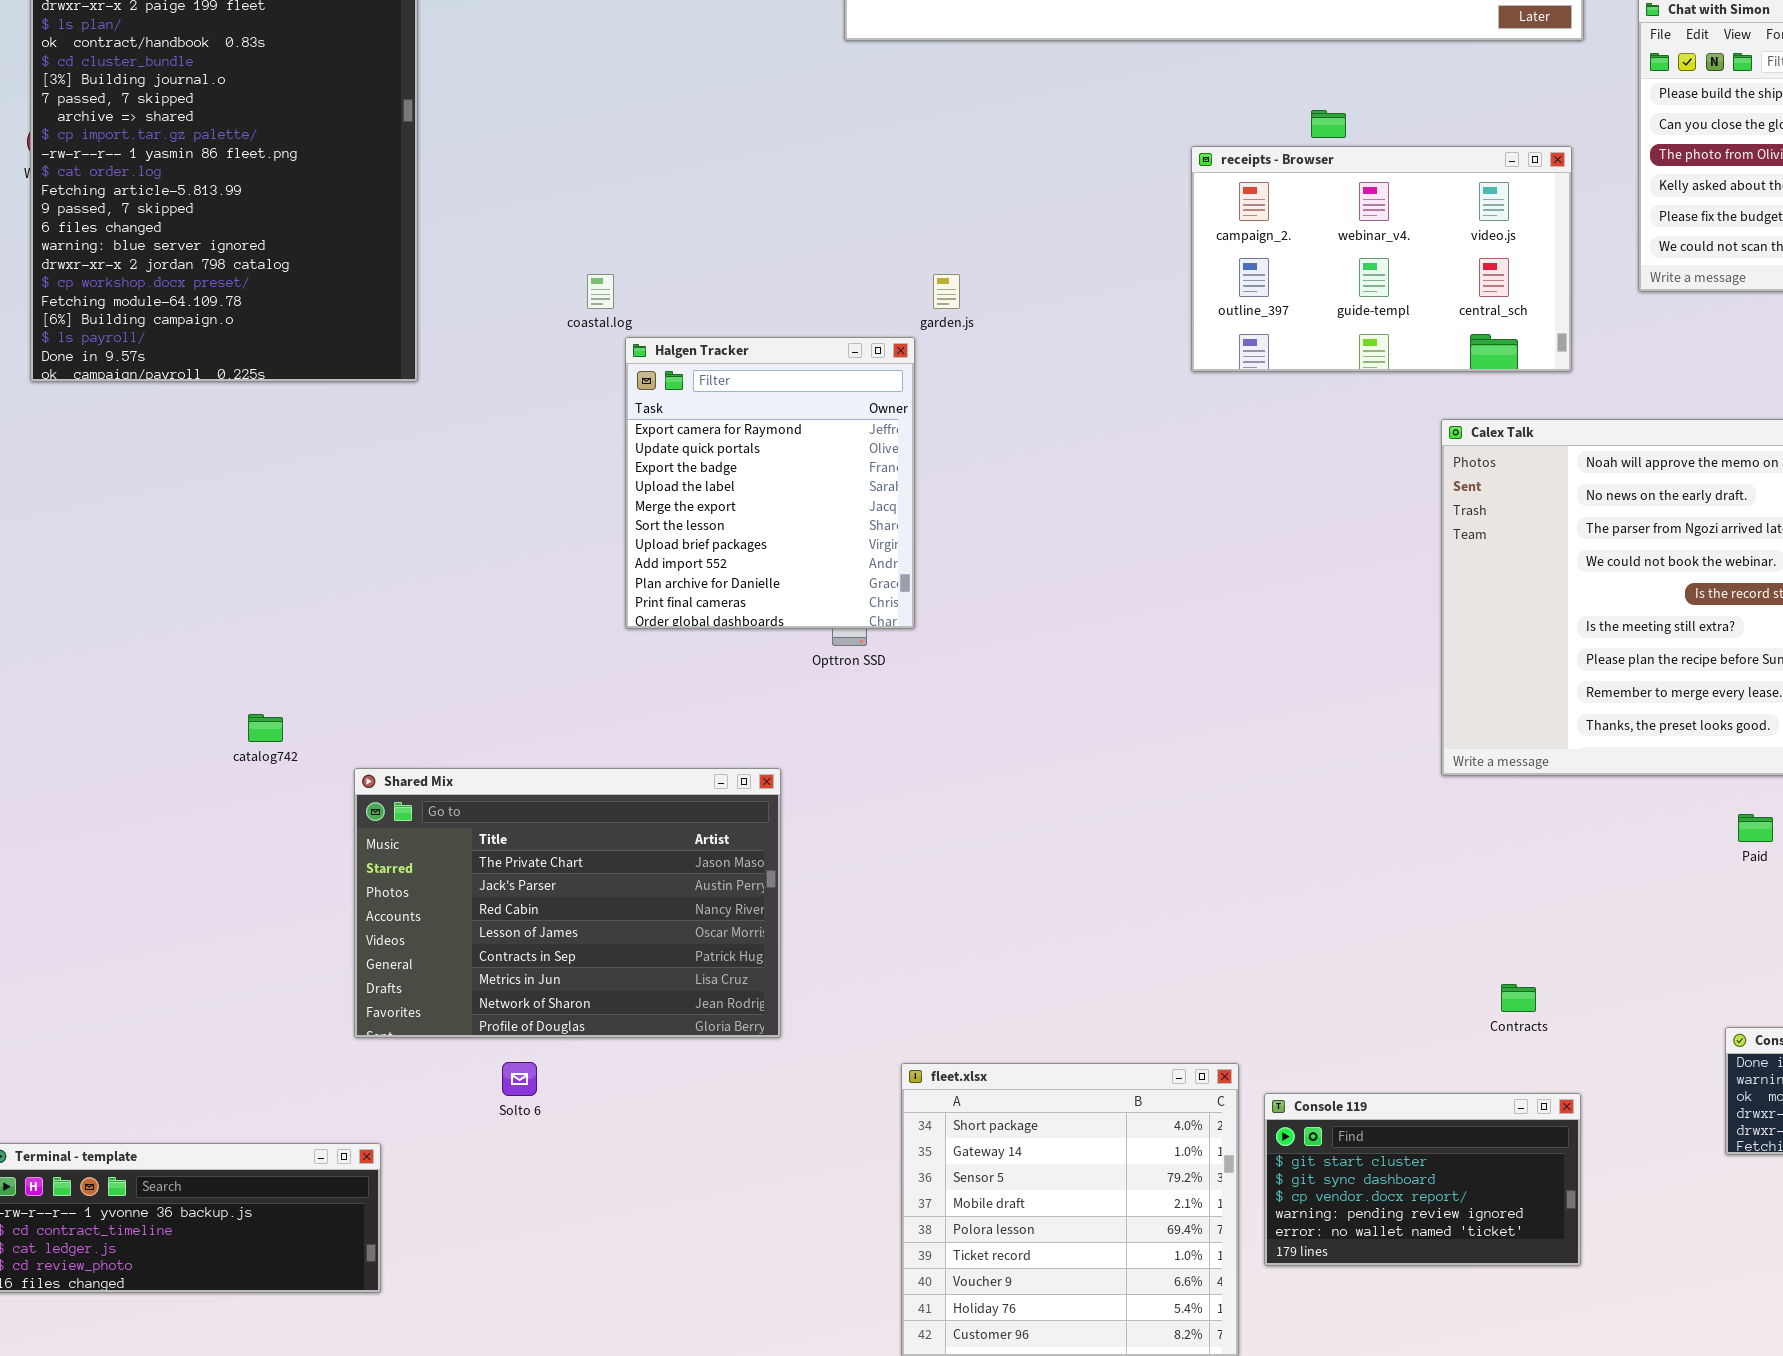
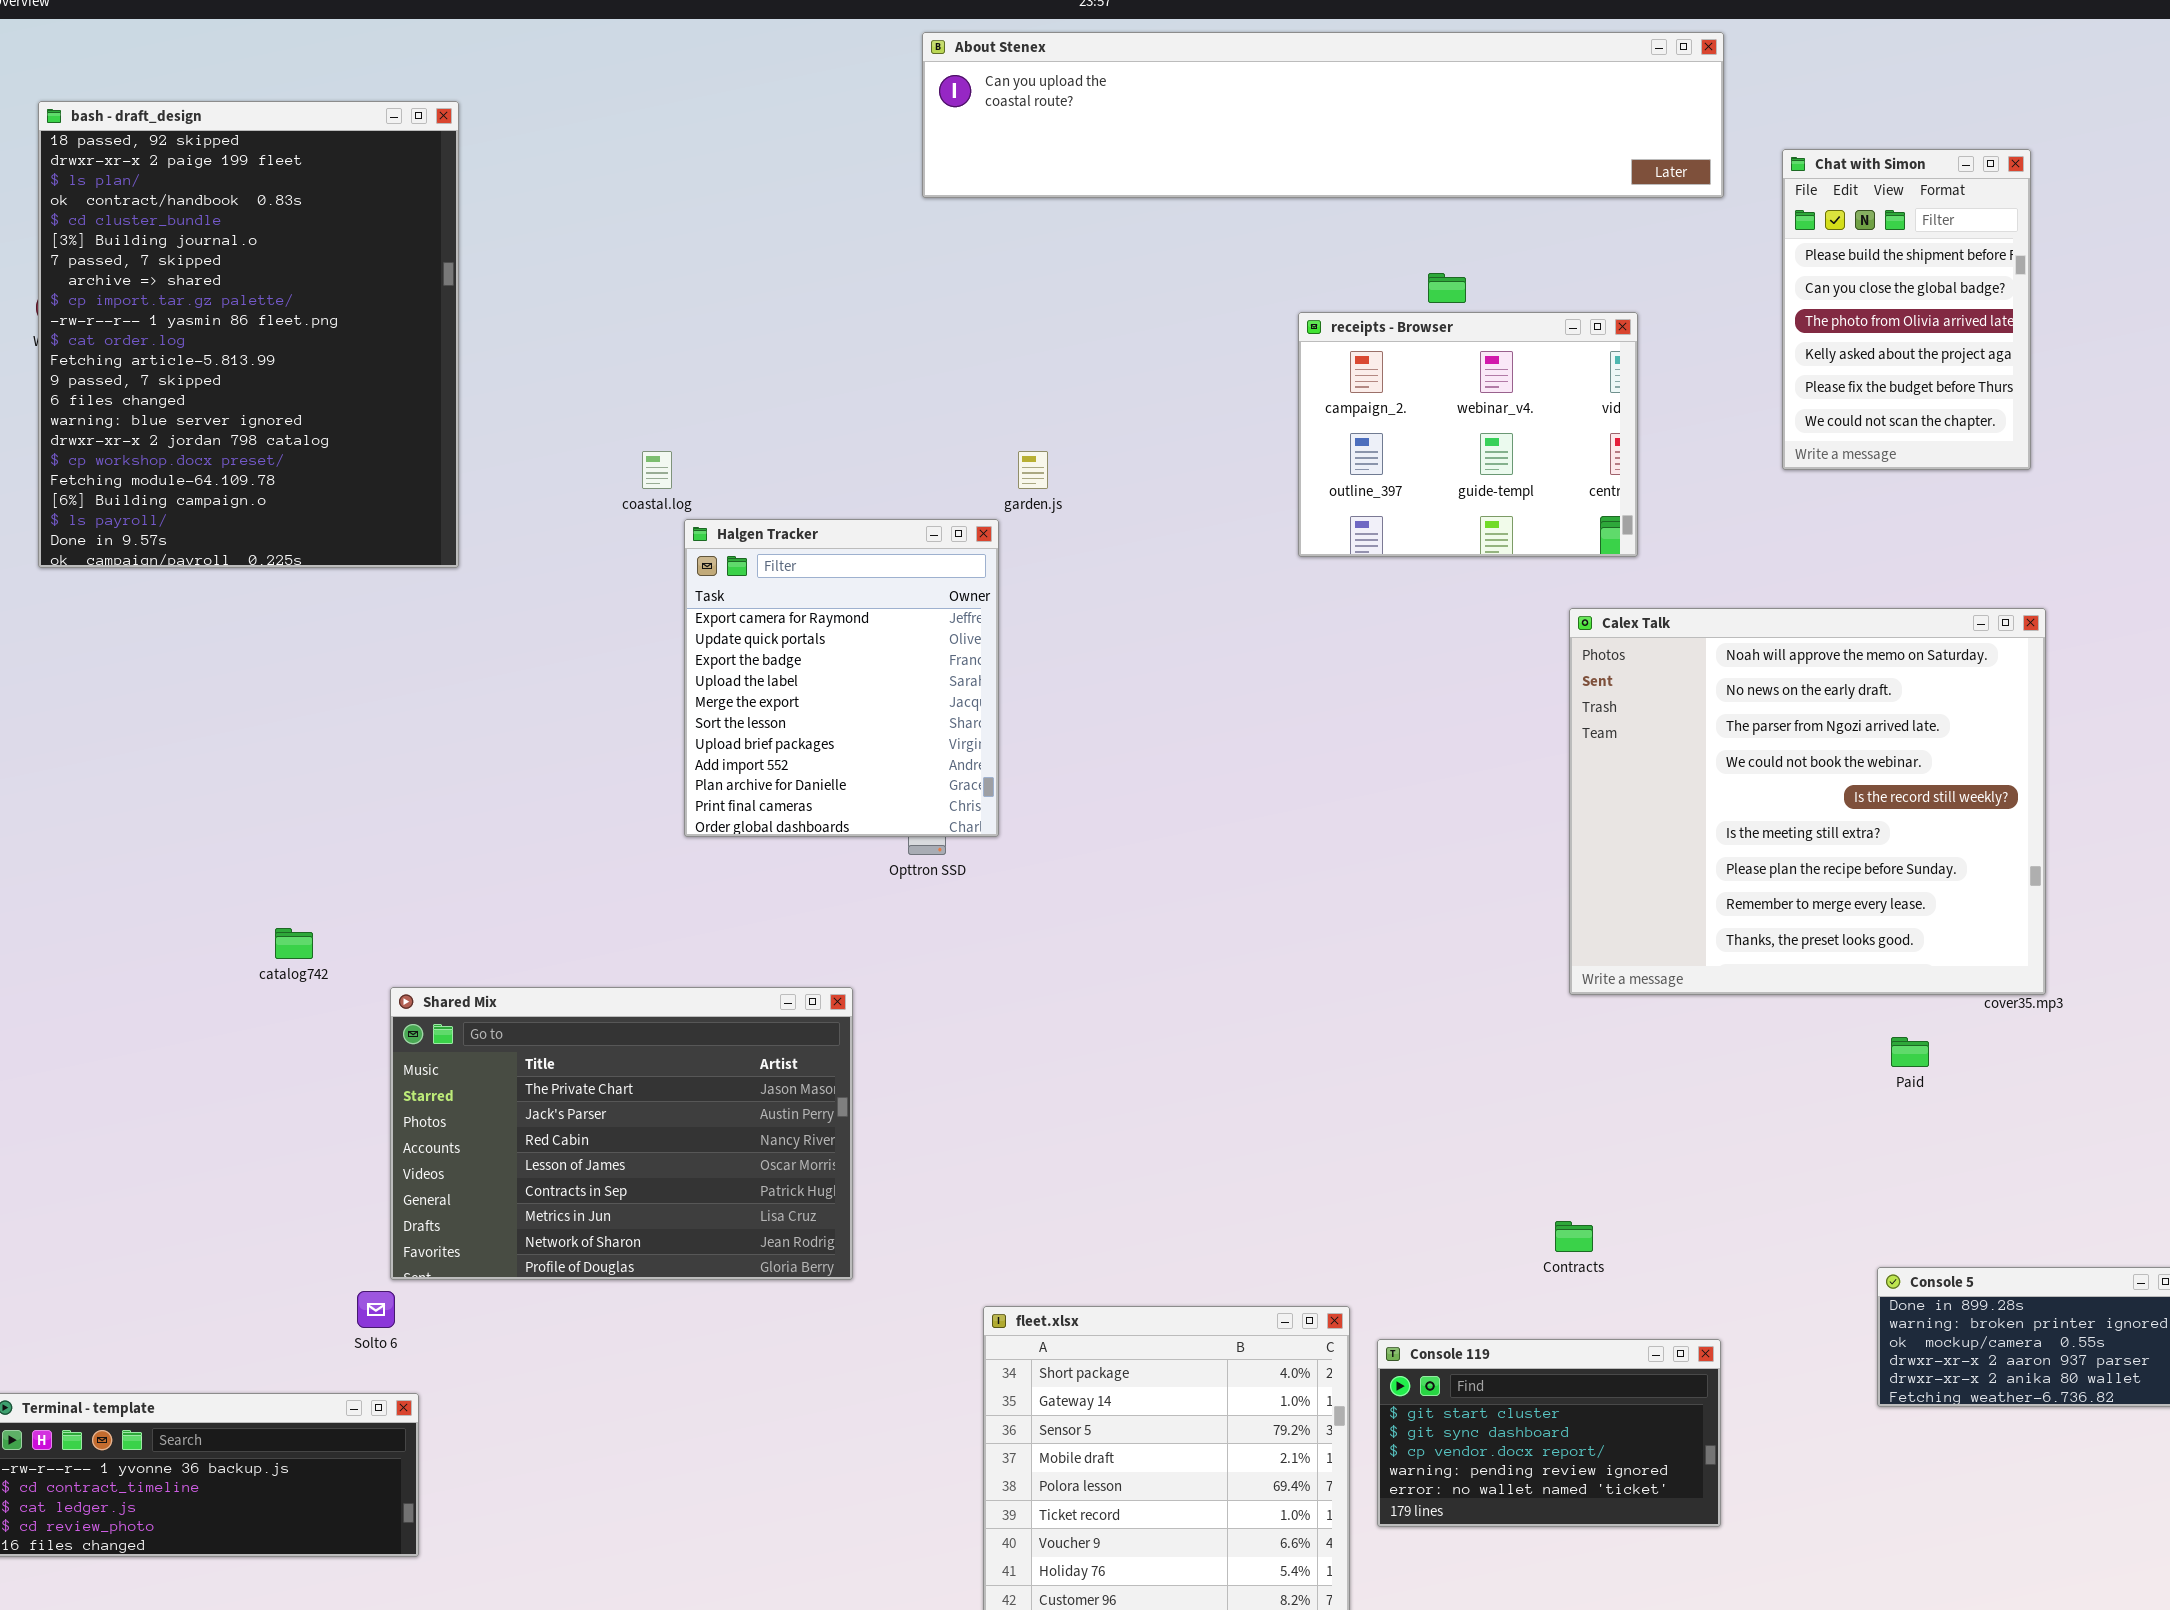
receipts - Browser: [1191,146,1572,372] -> [1298,312,1638,557], resized
Contracts: [1501,984,1536,1012] -> [1555,1221,1593,1252], moved
Solto 6: [502,1062,537,1096] -> [357,1291,395,1328], moved

